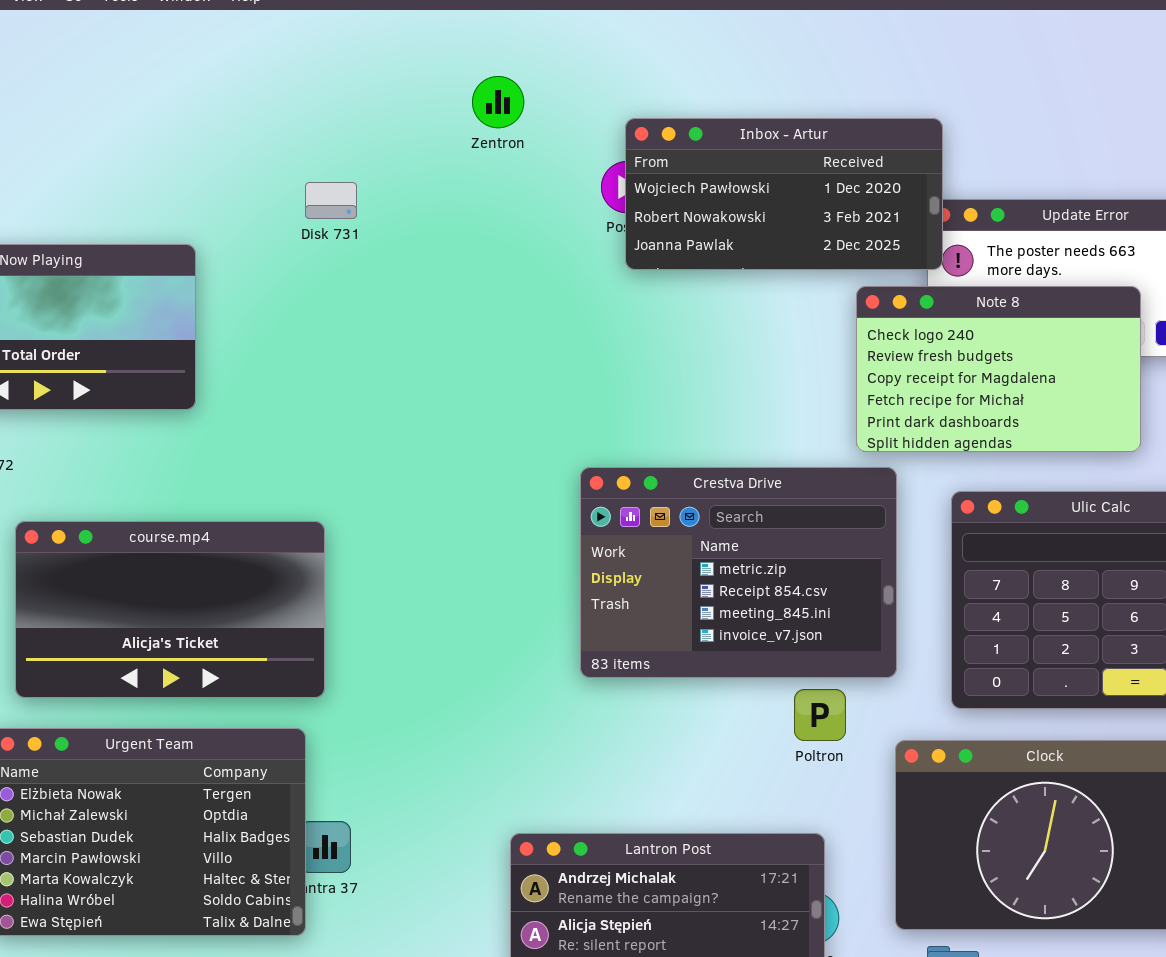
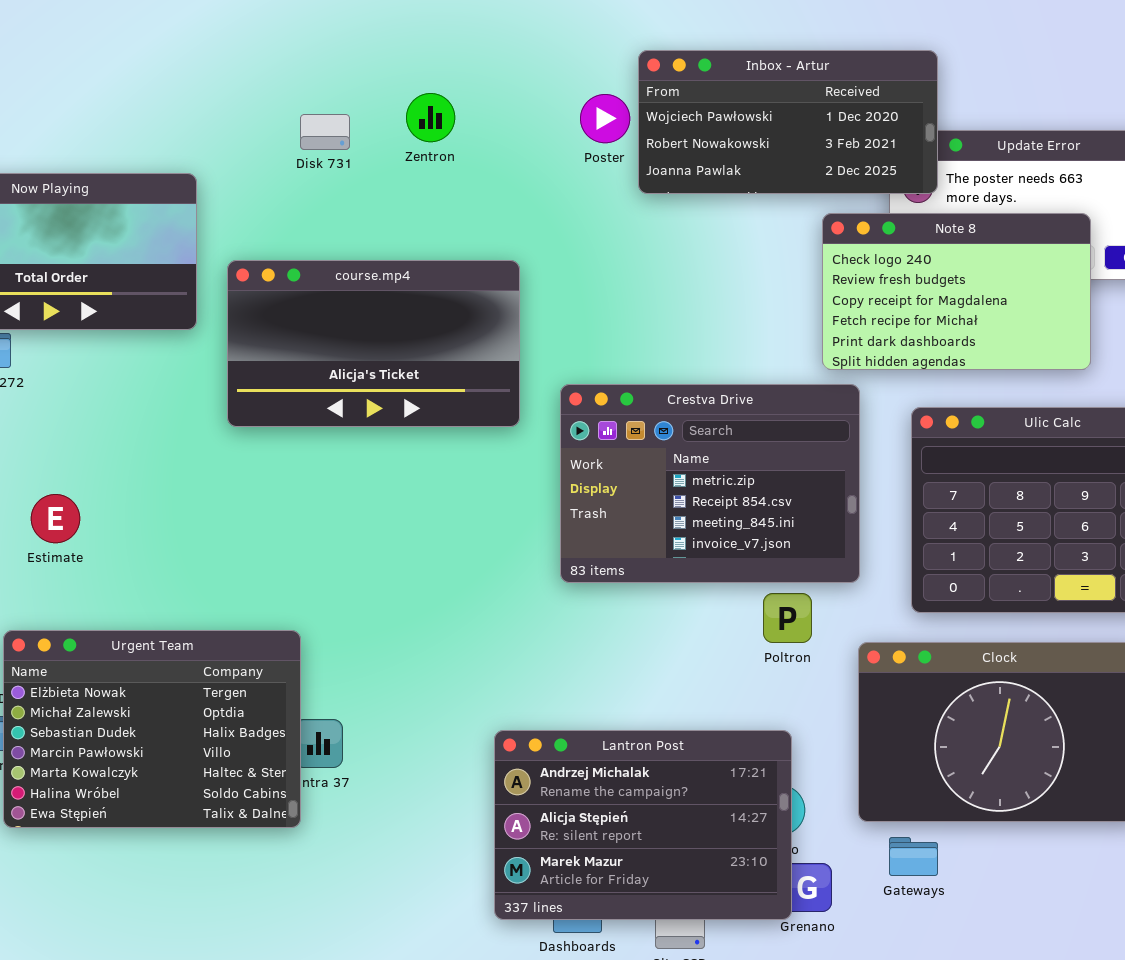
Zentron: [472,76,524,128] -> [406,93,455,142], moved
Inbox - Artur: [625,118,943,270] -> [638,50,938,194], moved
course.mp4: [15,521,325,698] -> [227,260,520,427], moved

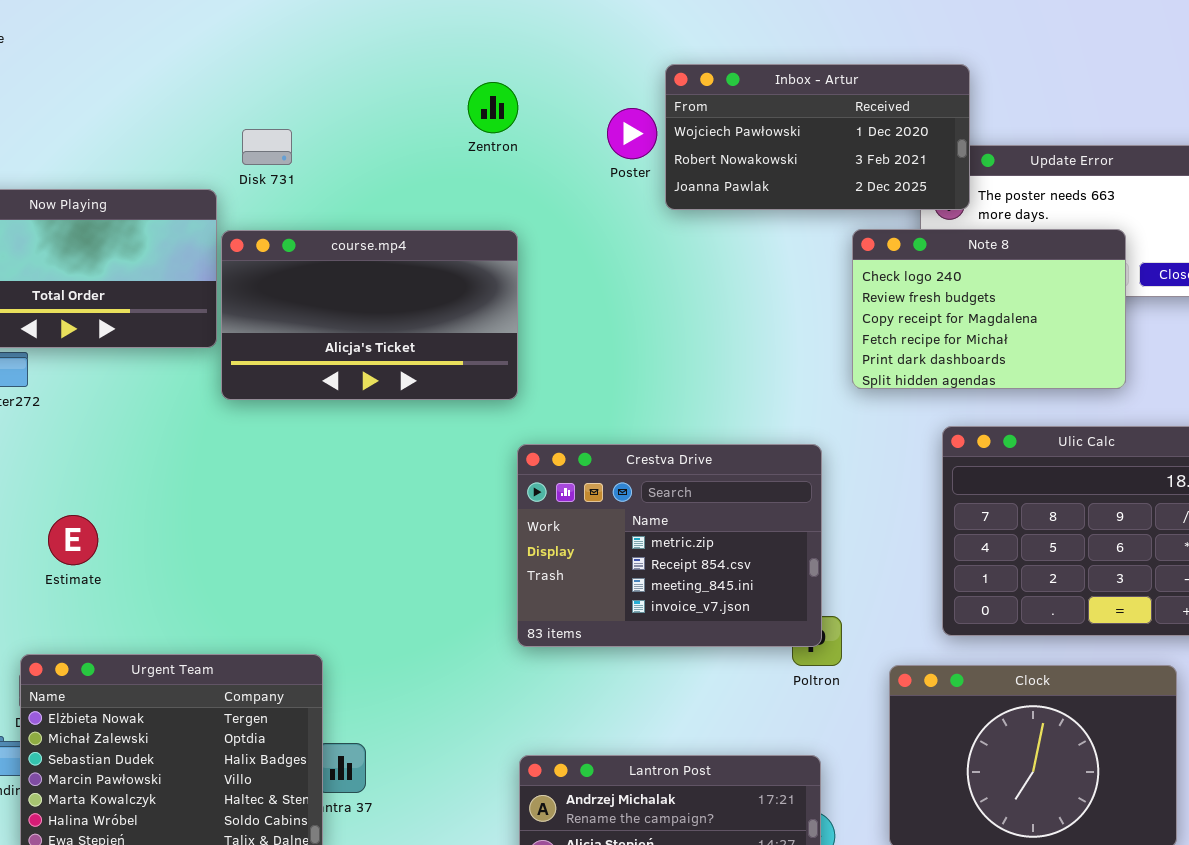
Zentron: [406,93,455,142] -> [468,82,518,133], moved
Disk 731: [300,114,350,150] -> [242,129,292,165], moved
course.mp4: [227,260,520,427] -> [221,230,518,400], moved
Crestva Drive: [560,384,860,583] -> [517,444,822,647], moved

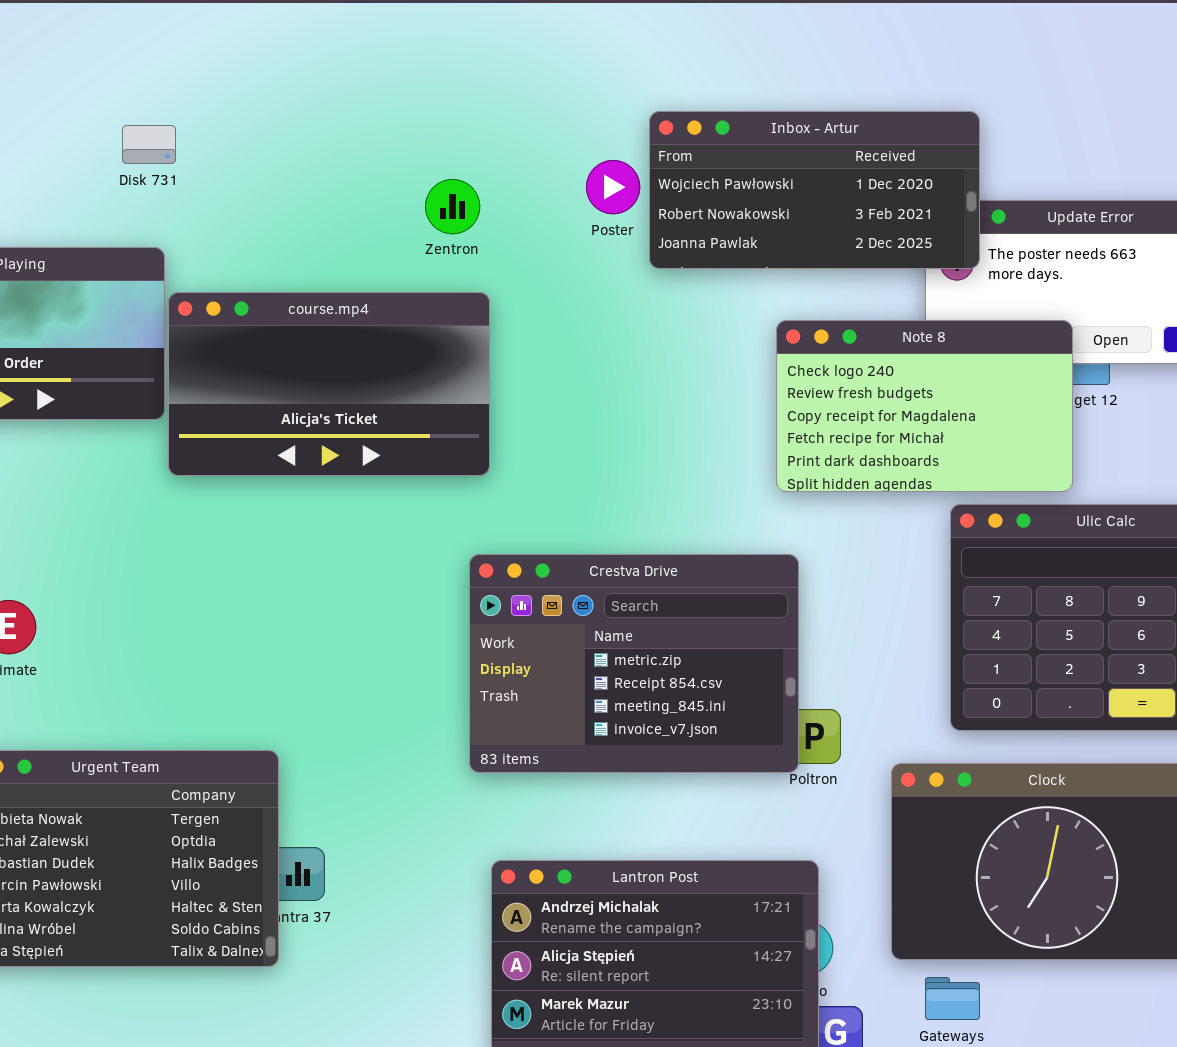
Zentron: [468,82,518,133] -> [425,179,480,234], moved
Disk 731: [242,129,292,165] -> [122,125,176,164], moved
Note 8: [852,229,1126,389] -> [776,320,1073,492], moved
Crestva Drive: [517,444,822,647] -> [469,554,799,773], moved

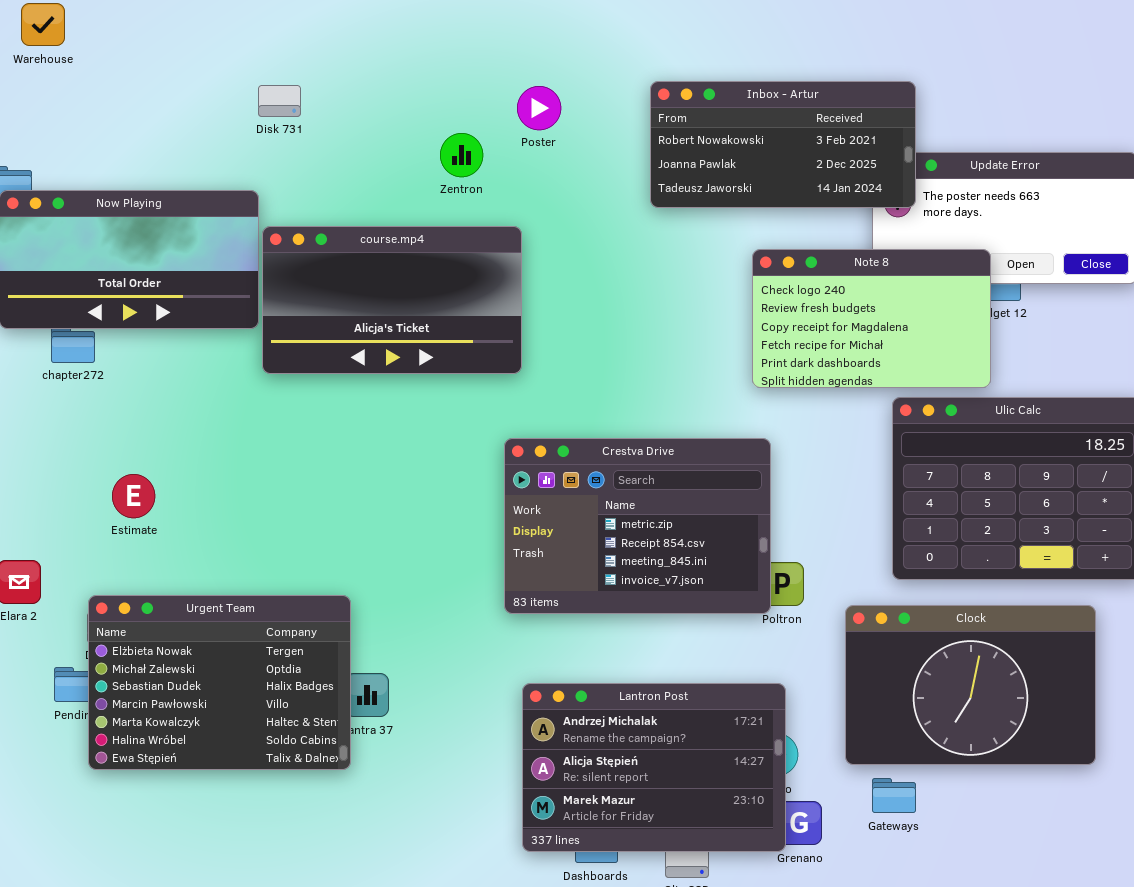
Inbox - Artur: [649,111,980,269] -> [650,81,916,208], scrolled down 1 row
Disk 731: [122,125,176,164] -> [258,85,301,117], moved
Poster: [586,160,640,214] -> [517,86,561,130], moved
Zentron: [425,179,480,234] -> [440,133,483,177], moved

